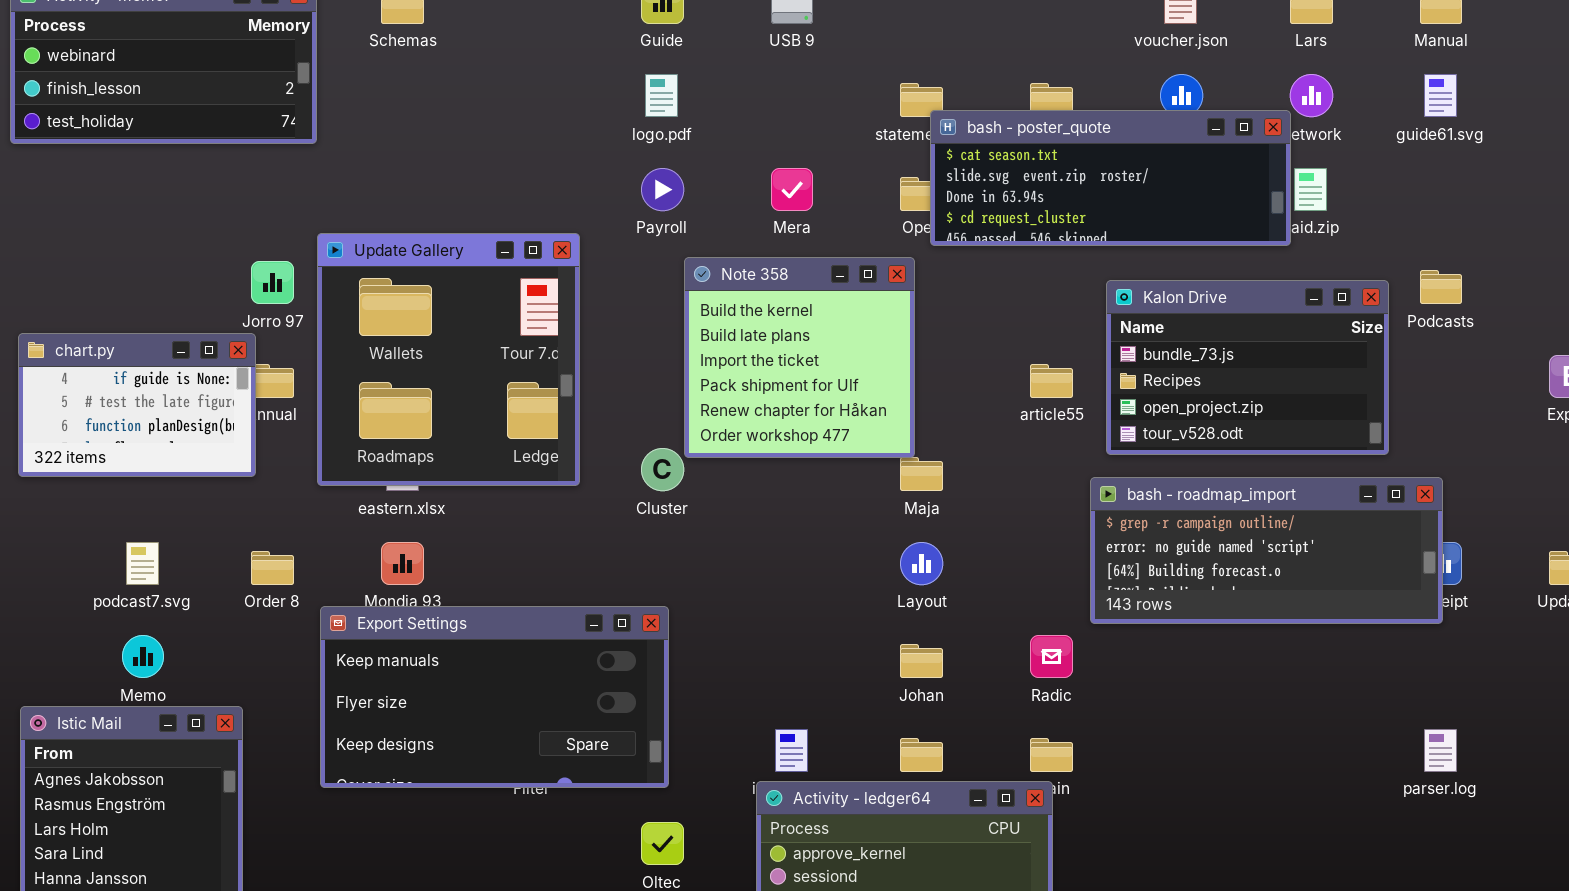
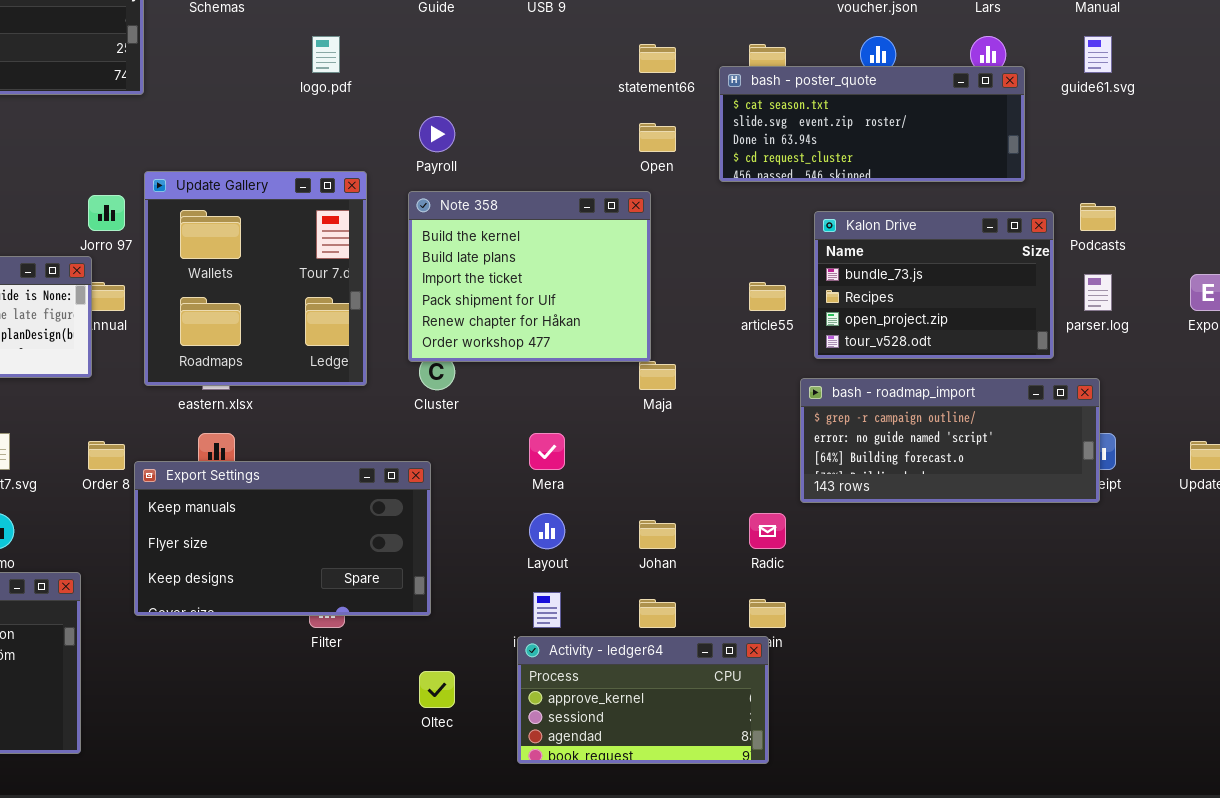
logo.pdf: [645,74,678,117] -> [312,36,340,73], moved
bash - poster_quote: [930,110,1291,246] -> [719,66,1025,182], moved
Mera: [771,168,813,211] -> [529,433,565,470], moved
Note 358: [684,257,915,458] -> [408,191,651,362], resized
Layout: [900,542,943,585] -> [529,513,565,549], moved
Export Settings: [320,606,669,788] -> [134,461,431,616], moved
parser.log: [1424,729,1457,772] -> [1084,274,1112,311], moved

